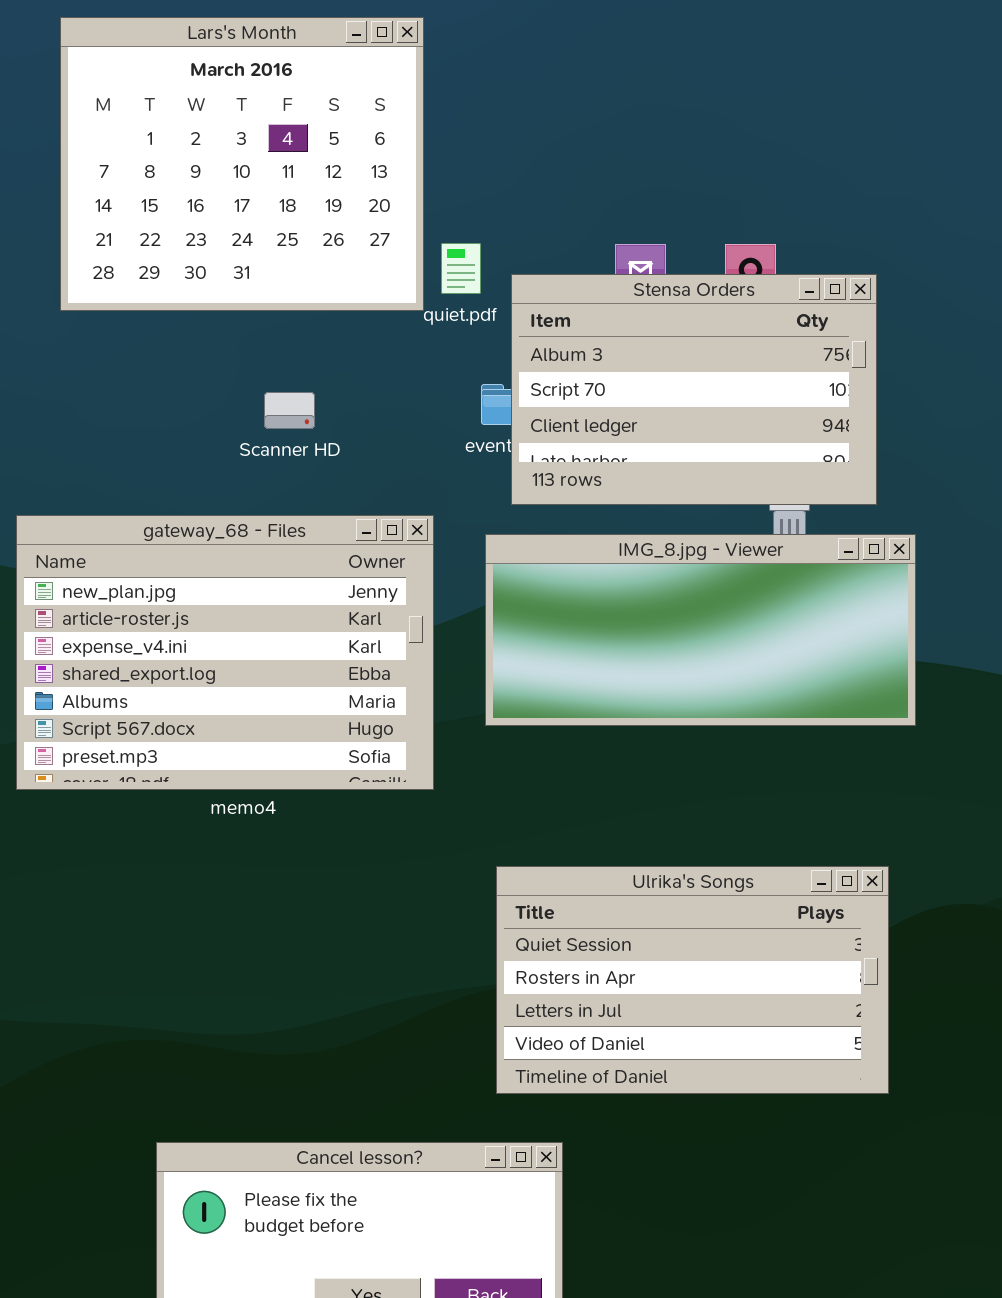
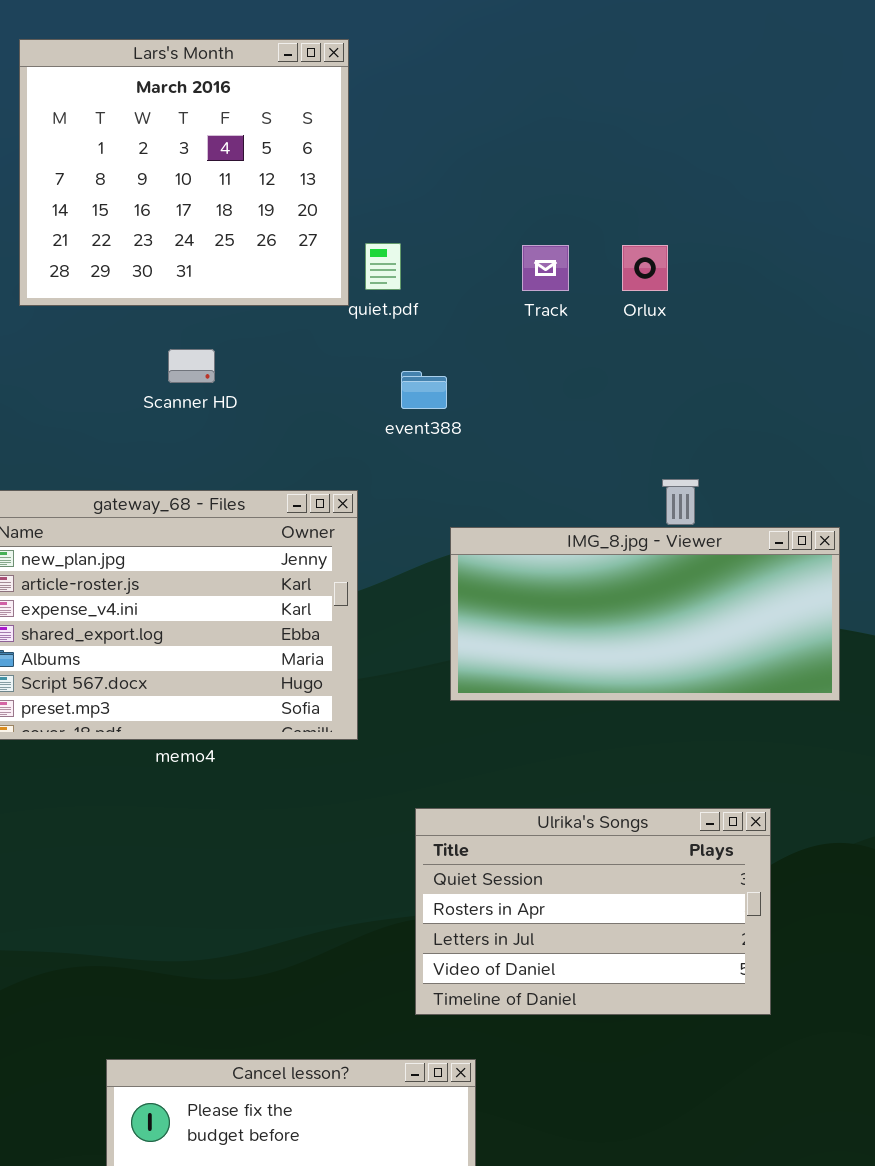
Stensa Orders: [511,274,877,505] -> none, closed
Scanner HD: [264,392,315,429] -> [168,349,215,383], moved
IMG_8.jpg - Viewer: [485,534,916,726] -> [450,527,840,701], moved

